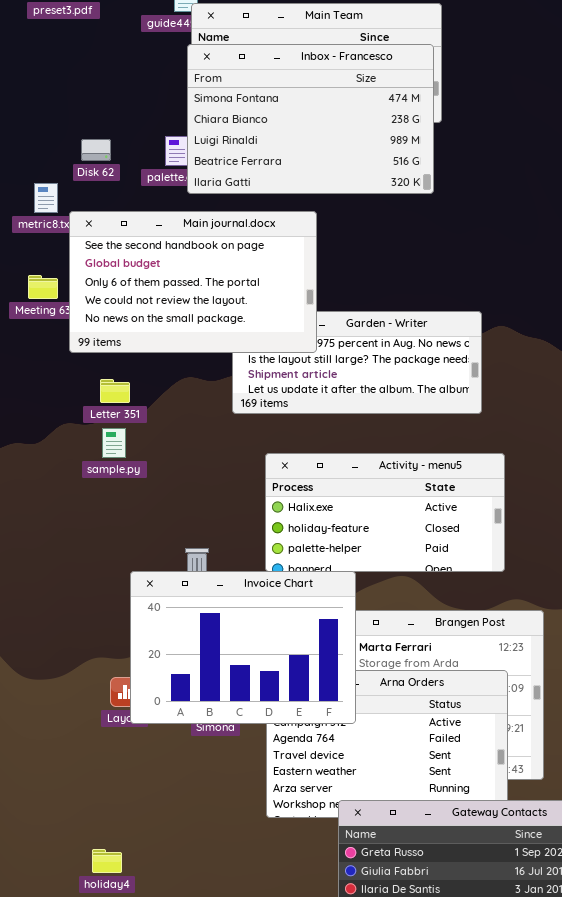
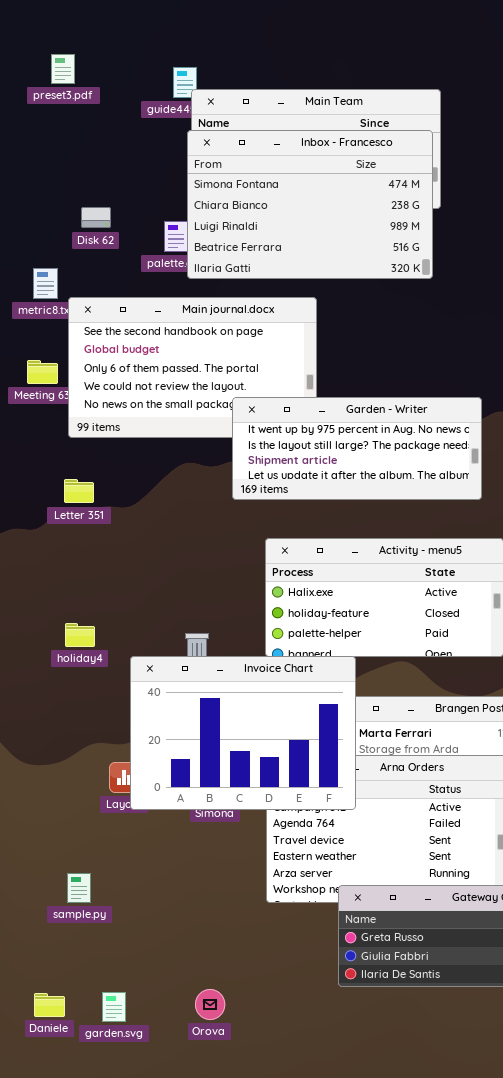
Disk 62: [81,139,111,161] -> [81,207,111,228], moved
Garden - Writer: [232,311,482,414] -> [232,397,482,500], raised
Letter 351: [100,379,130,403] -> [64,479,94,503], moved
sample.py: [102,428,126,458] -> [67,873,91,903], moved
holiday4: [92,849,122,873] -> [65,623,95,647], moved

